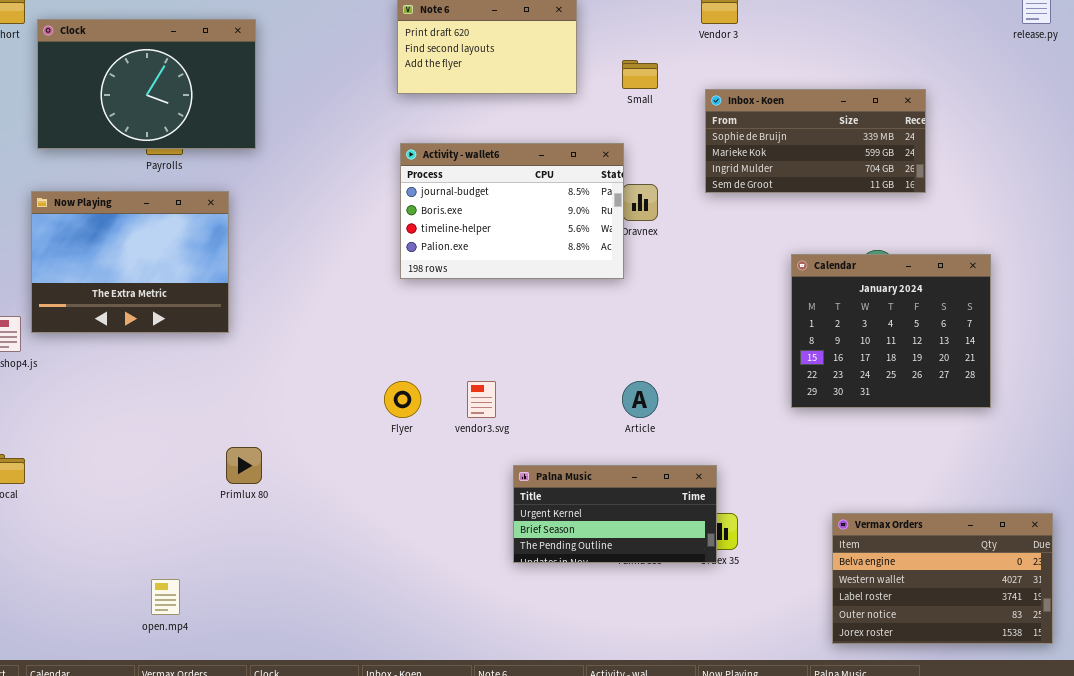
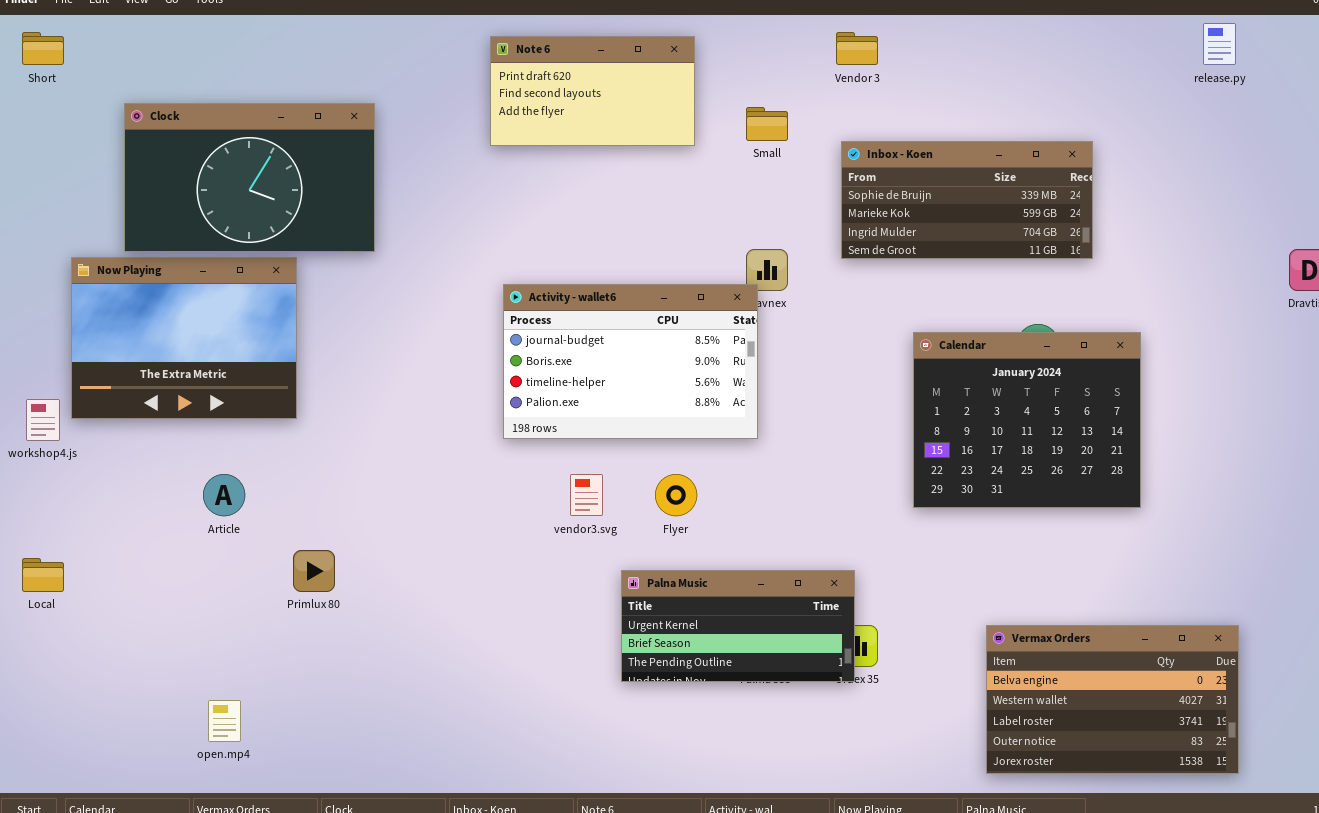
Clock: [37,19,256,149] -> [124,103,375,252], moved
Activity - wallet6: [400,143,624,279] -> [503,284,758,439], moved
Calendar: [791,254,991,408] -> [913,332,1141,508], moved
Flyer: [384,381,421,418] -> [655,474,697,516], moved
Article: [622,381,658,418] -> [203,474,245,516], moved

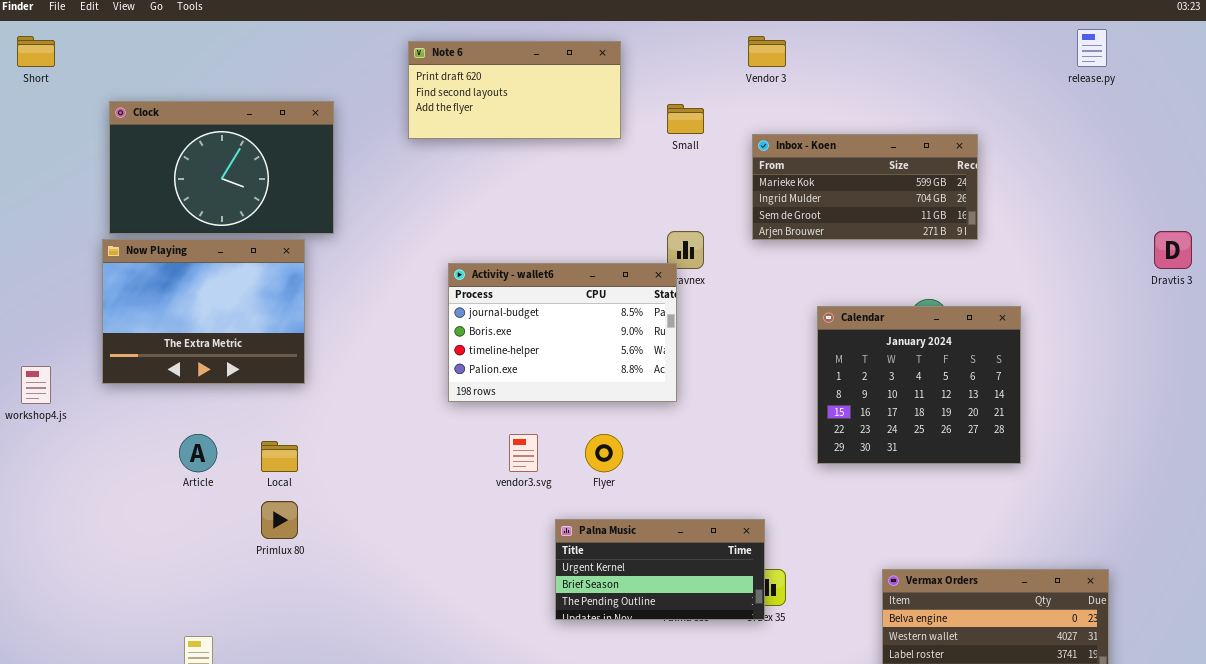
Note 6: [490,36,695,146] -> [408,41,621,139], resized
Inbox - Koen: [841,141,1093,259] -> [752,134,978,240], scrolled down 1 row
Now Playing: [71,257,297,419] -> [102,239,305,384], moved
Local: [22,558,64,592] -> [261,441,298,472], moved

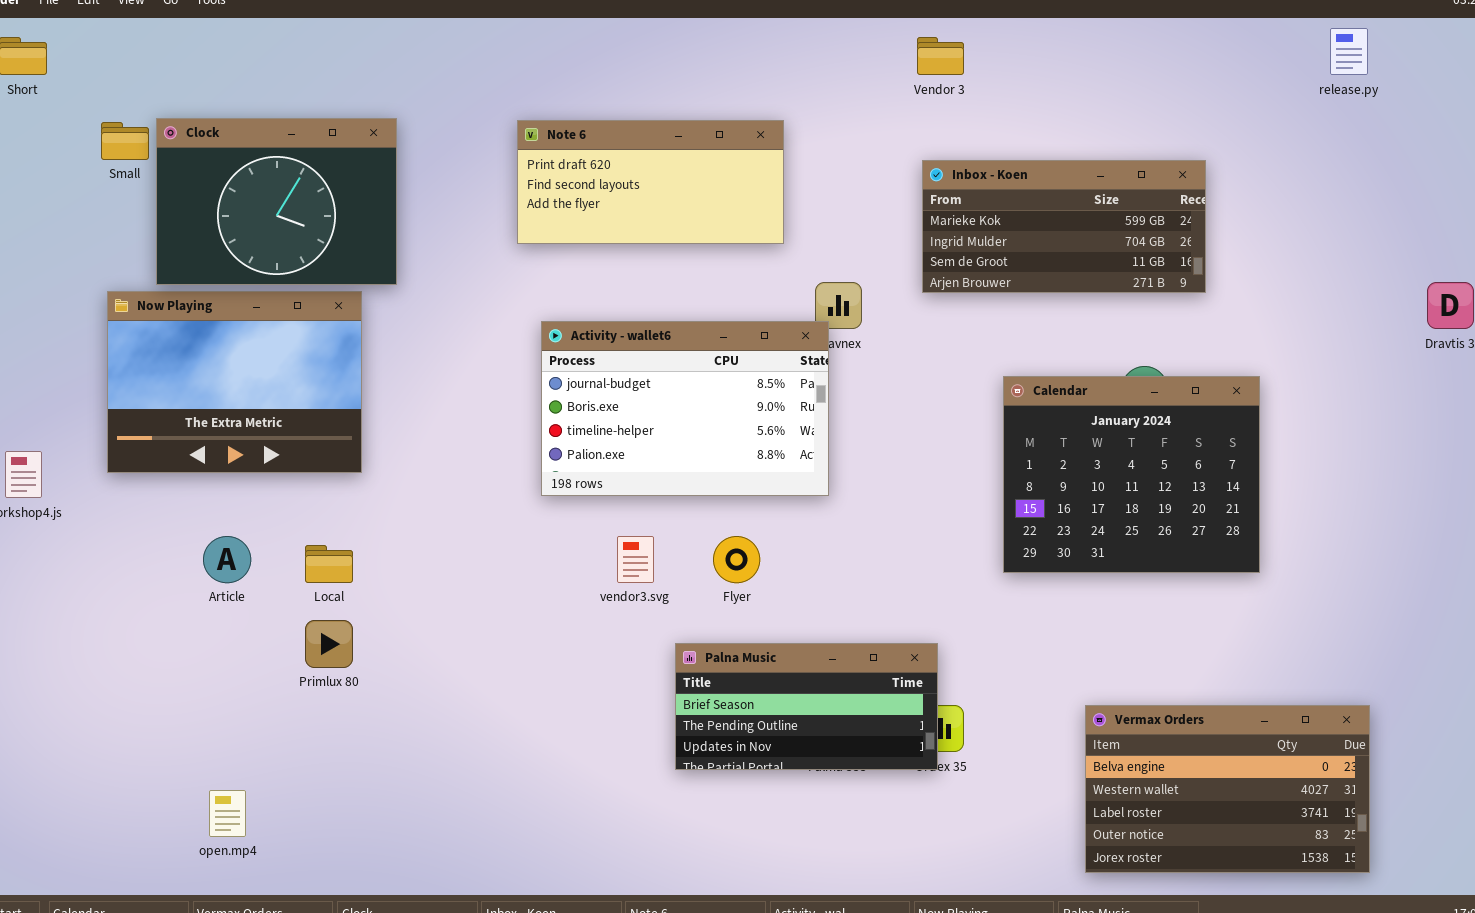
Note 6: [408,41,621,139] -> [517,120,784,244], moved
Clock: [109,101,334,234] -> [156,118,397,285], resized
Small: [667,104,704,134] -> [101,122,149,160], moved
Palna Music: [555,519,765,620] -> [675,643,938,770], scrolled down 1 row

